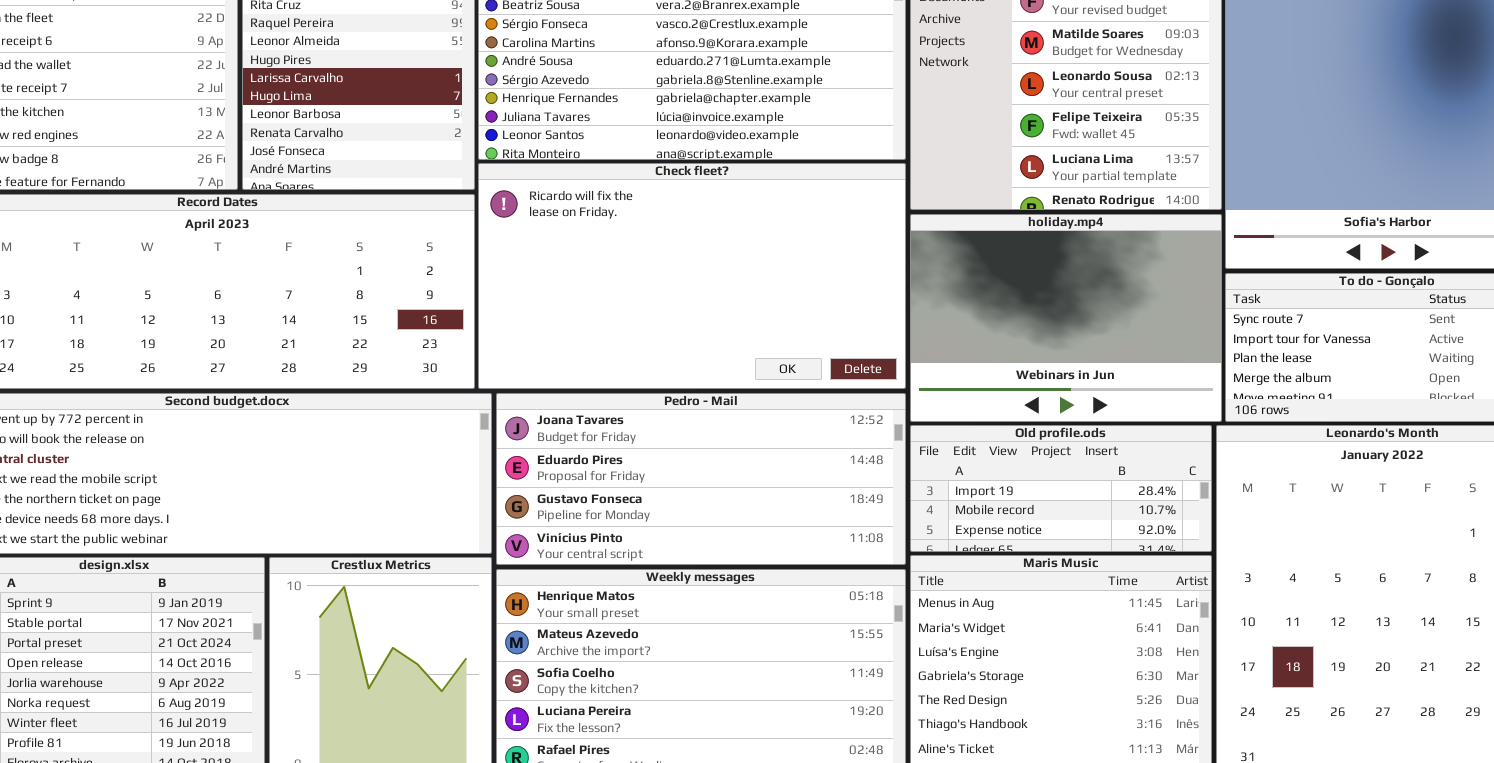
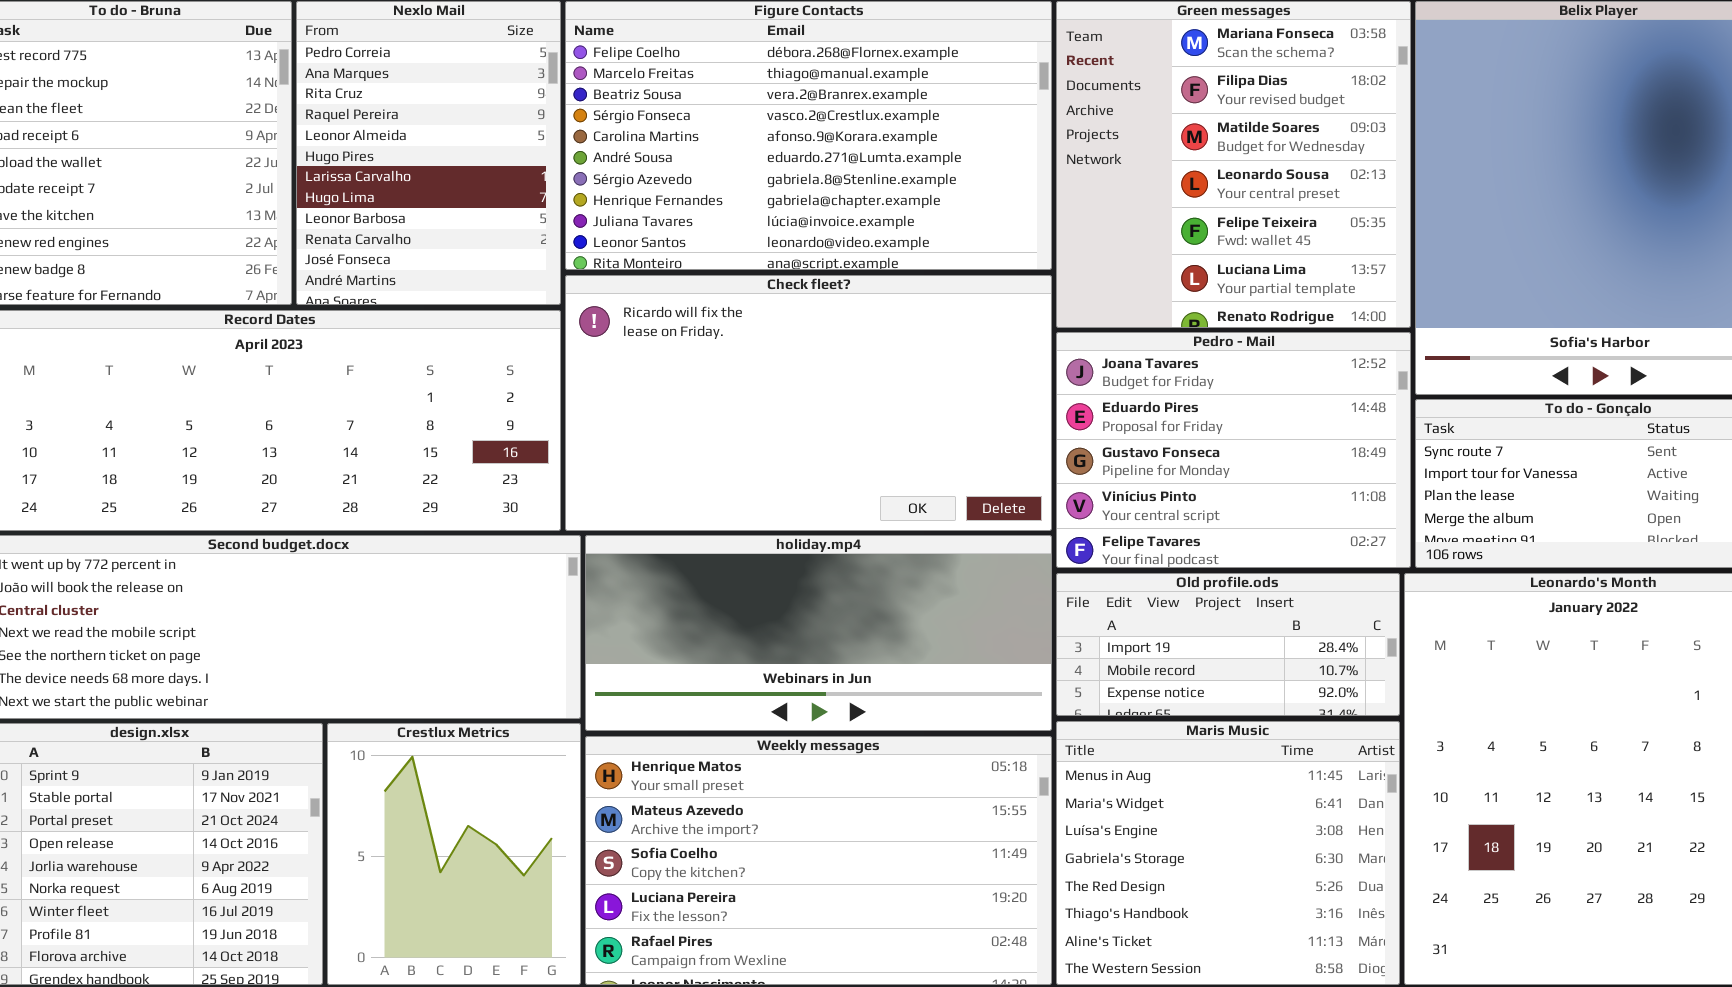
holiday.mp4: [910,214,1222,422] -> [585,535,1052,731], moved, resized
Pedro - Mail: [496,393,906,565] -> [1056,332,1411,568], moved, resized

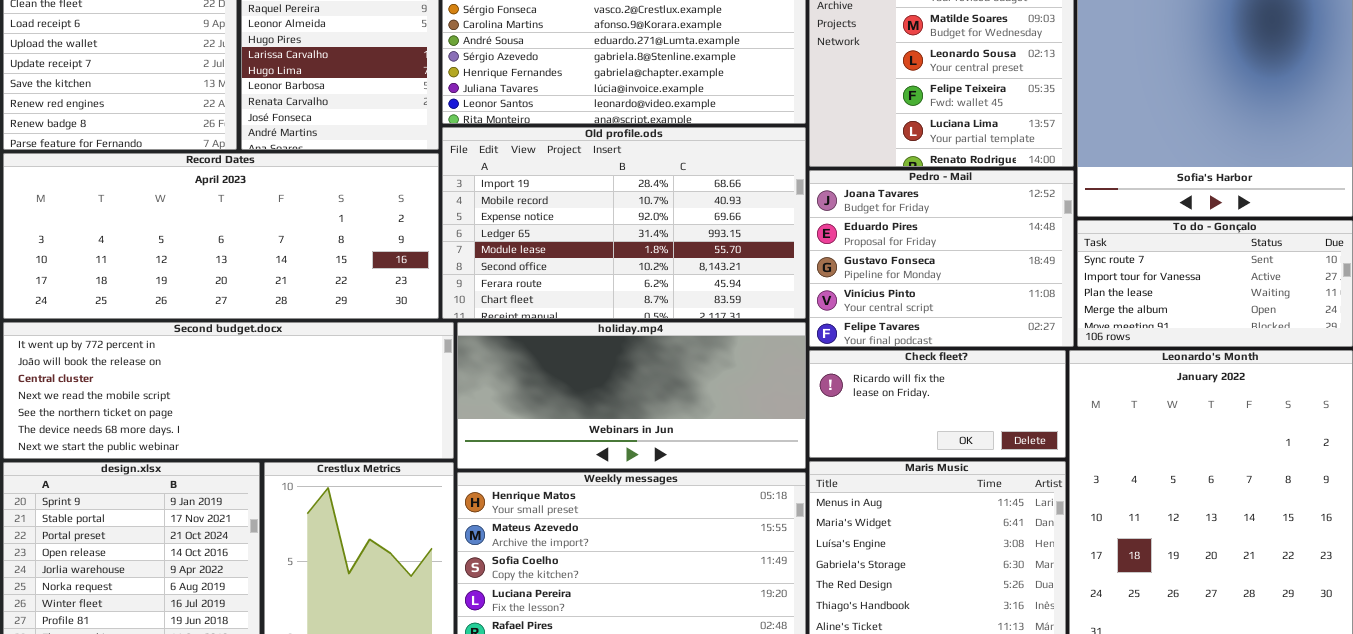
Check fleet?: [565,275,1052,531] -> [809,350,1066,458], moved, resized
Old profile.ods: [1056,573,1400,716] -> [442,127,806,319], moved, resized

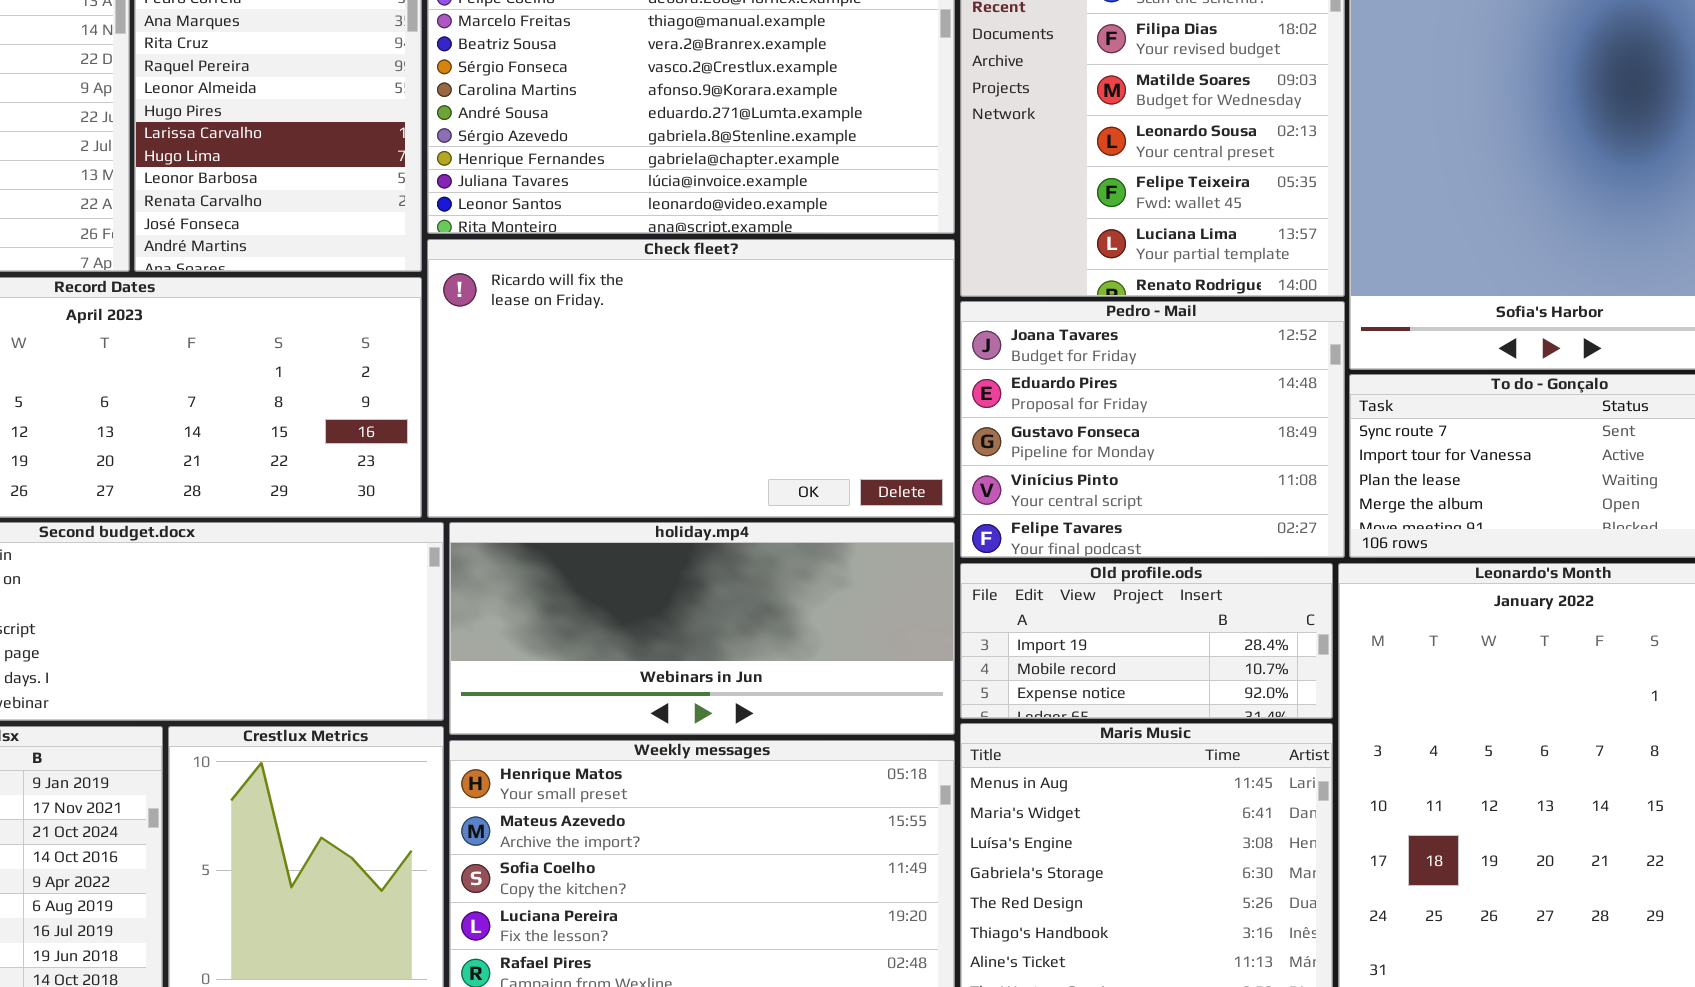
Old profile.ods: [442,127,806,319] -> [960,563,1333,719], moved, resized
Check fleet?: [809,350,1066,458] -> [427,239,955,518], moved, resized

